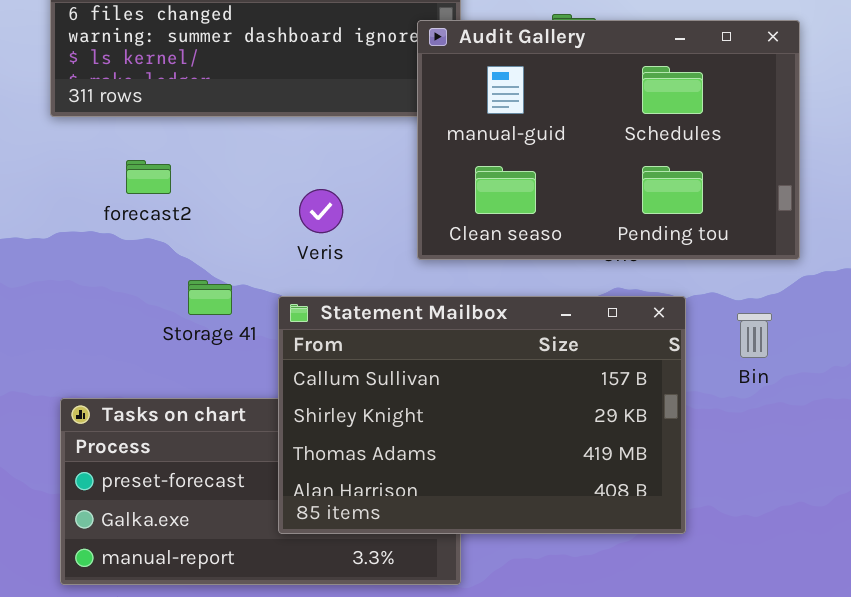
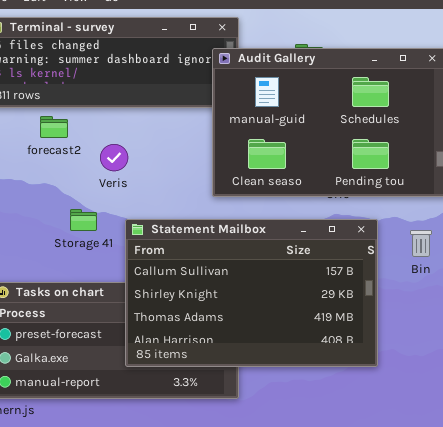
forecast2: [126,160,171,194] -> [40,116,68,138], moved
Veris: [299,189,343,233] -> [100,144,128,171], moved

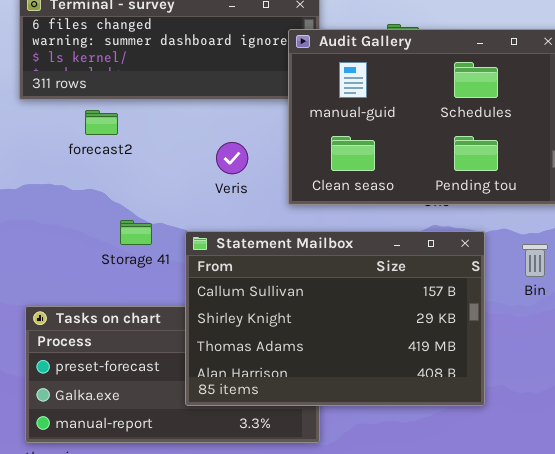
Veris: [100,144,128,171] -> [216,142,248,174], moved

